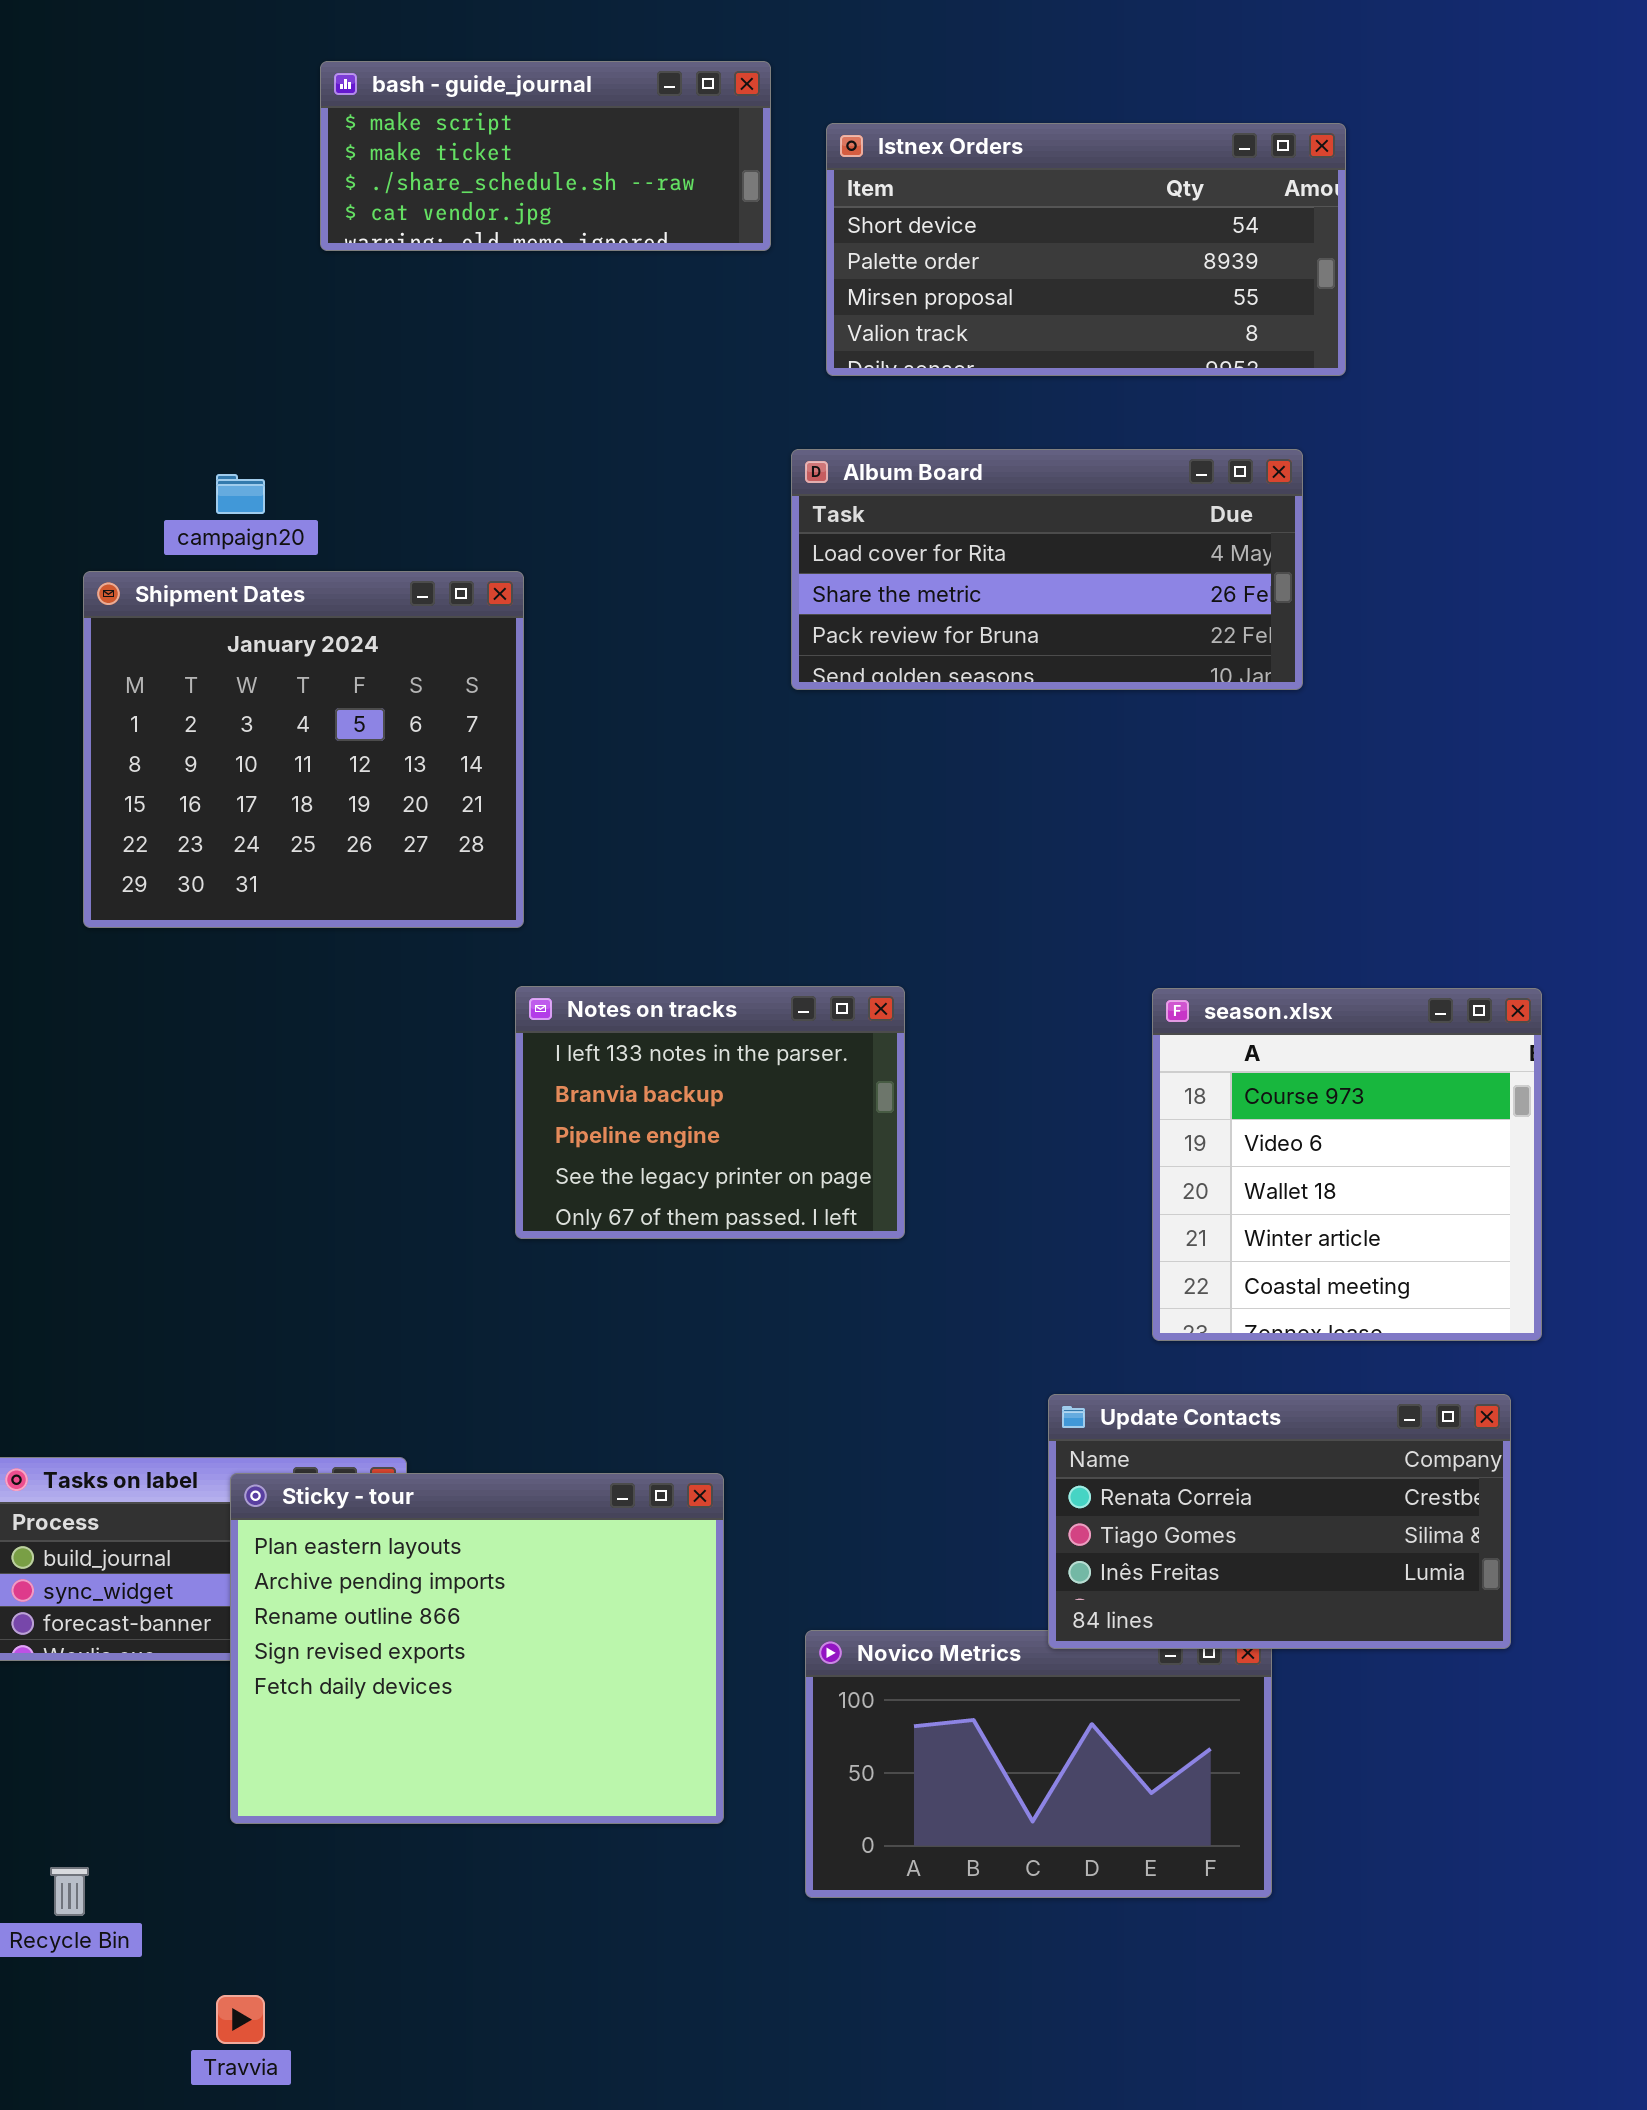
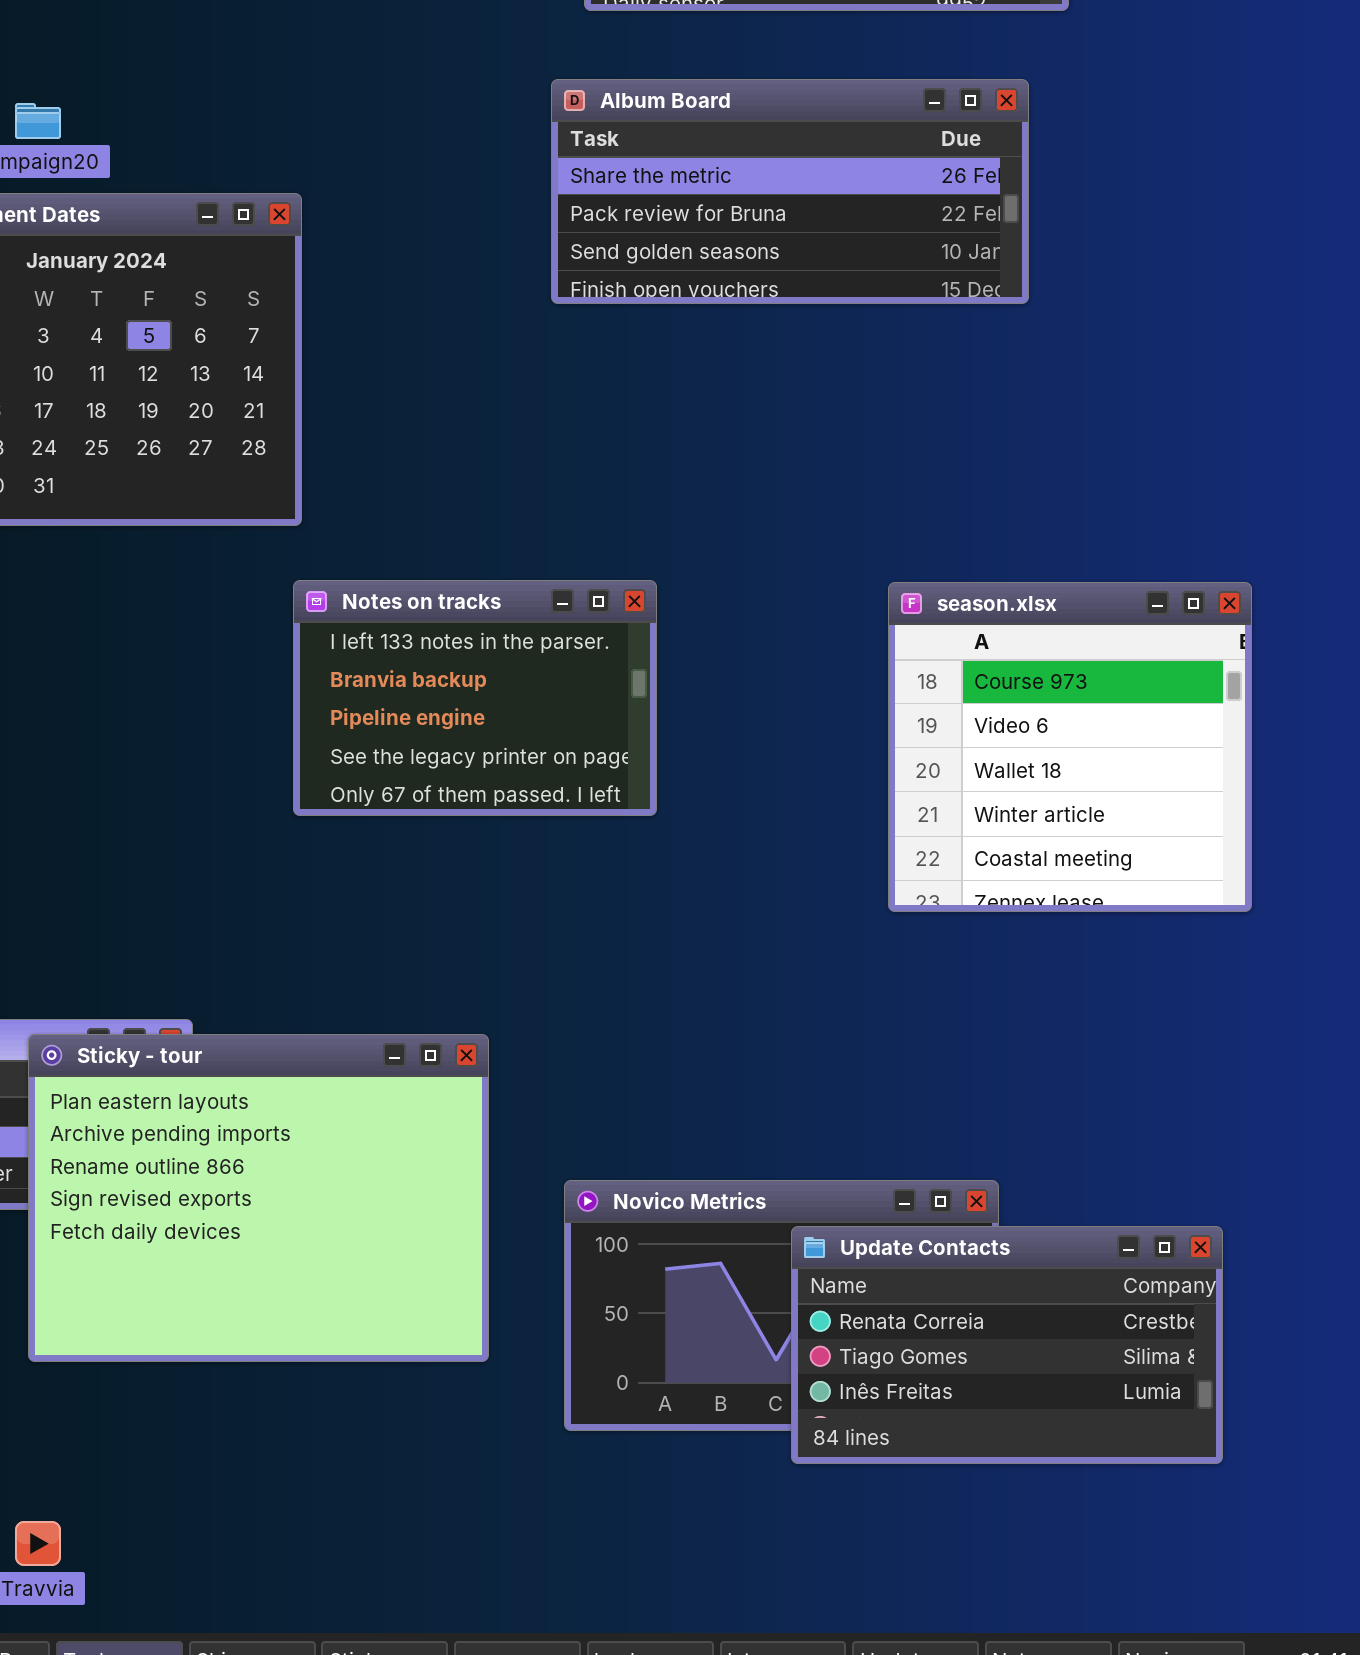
Album Board: [791,449,1303,690] -> [551,79,1029,304], scrolled down 1 row
Update Contacts: [1048,1394,1511,1649] -> [791,1226,1223,1464], moved

